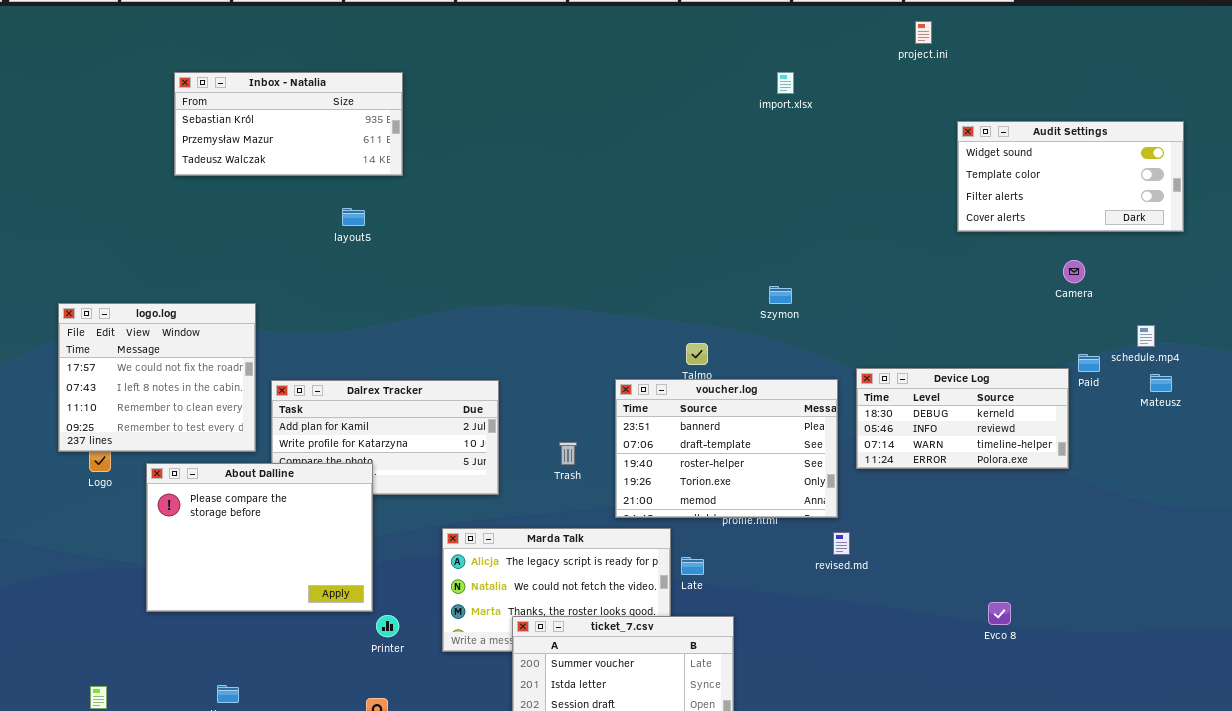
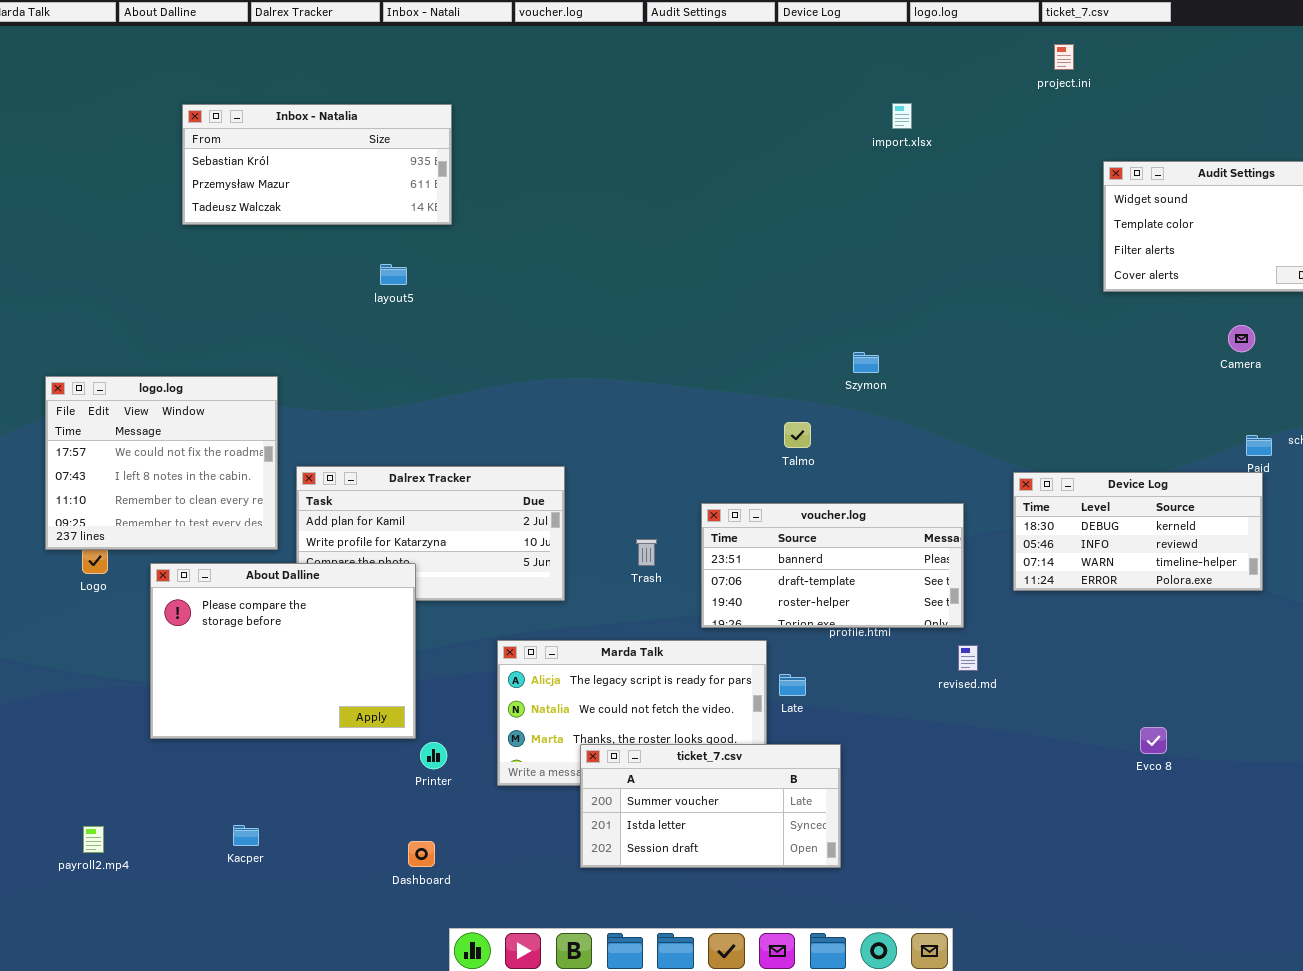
Szymon: [769,286,792,304] -> [853,352,879,373], moved
Device Log: [856,368,1069,469] -> [1013,472,1263,591], moved
voucher.log: [615,379,838,518] -> [701,503,964,628], resized

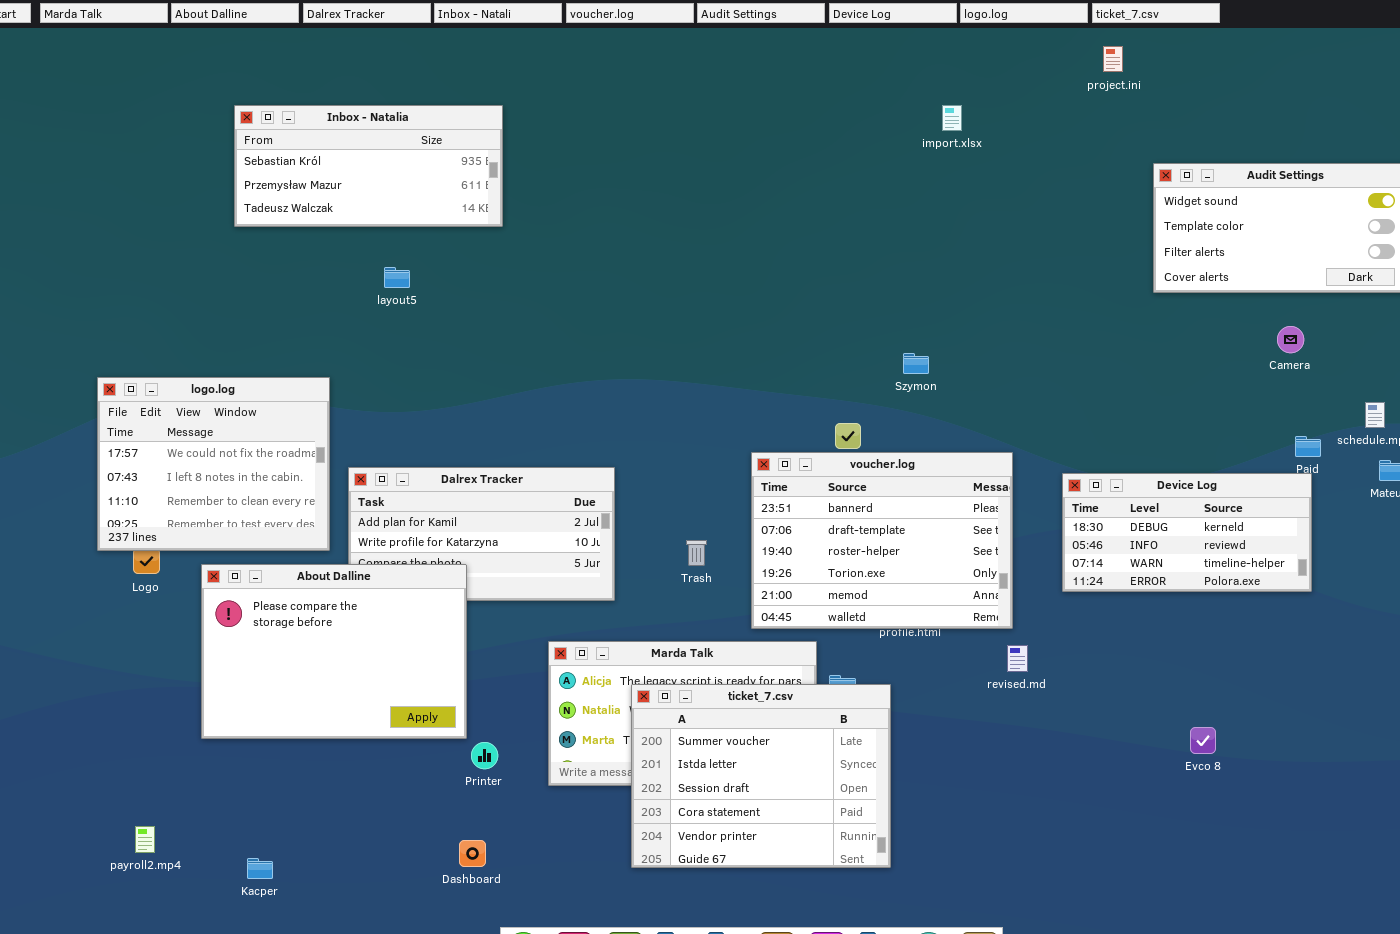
layout5: [380,264,407,285] -> [384,267,410,288], moved
voucher.log: [701,503,964,628] -> [751,452,1013,629], resized
ticket_7.csv: [580,744,841,868] -> [631,684,891,868], resized
Kacper: [233,825,259,846] -> [247,858,273,879], moved

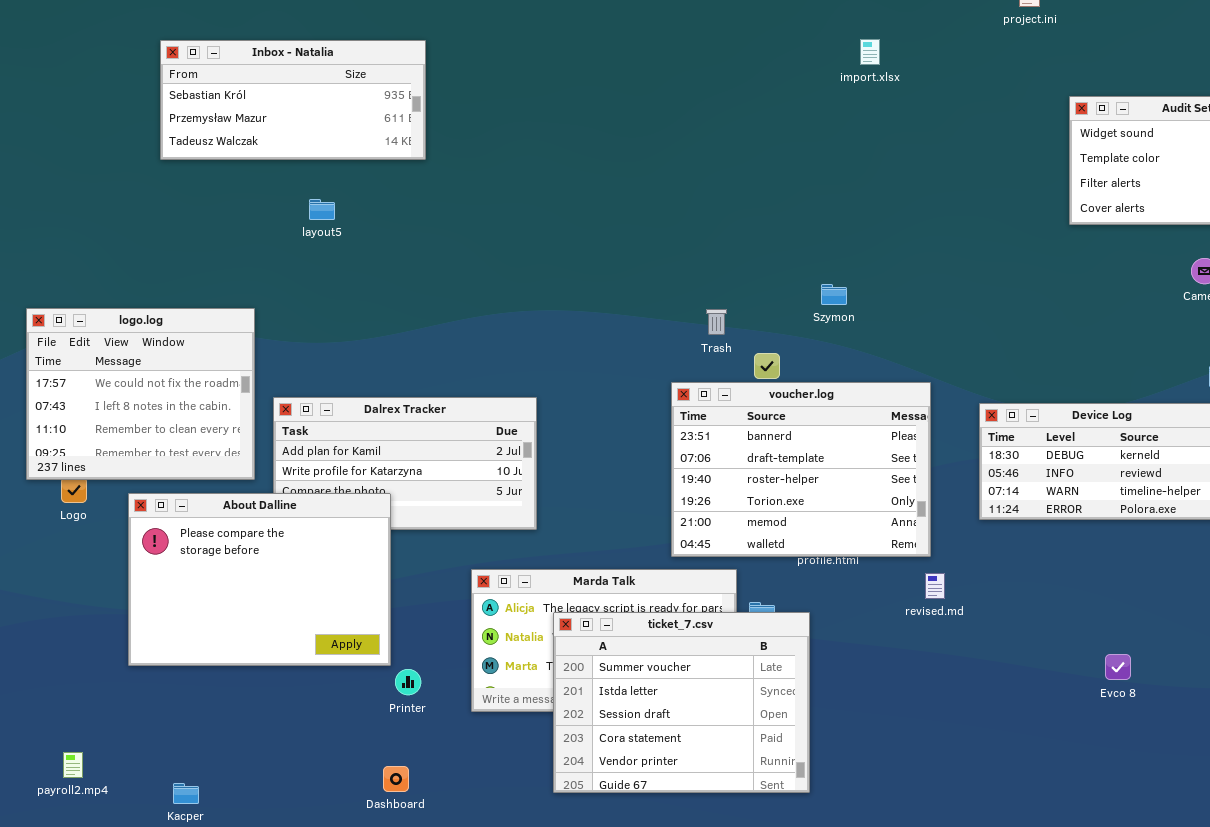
Trash: [686,540,707,566] -> [706,309,727,335], moved

